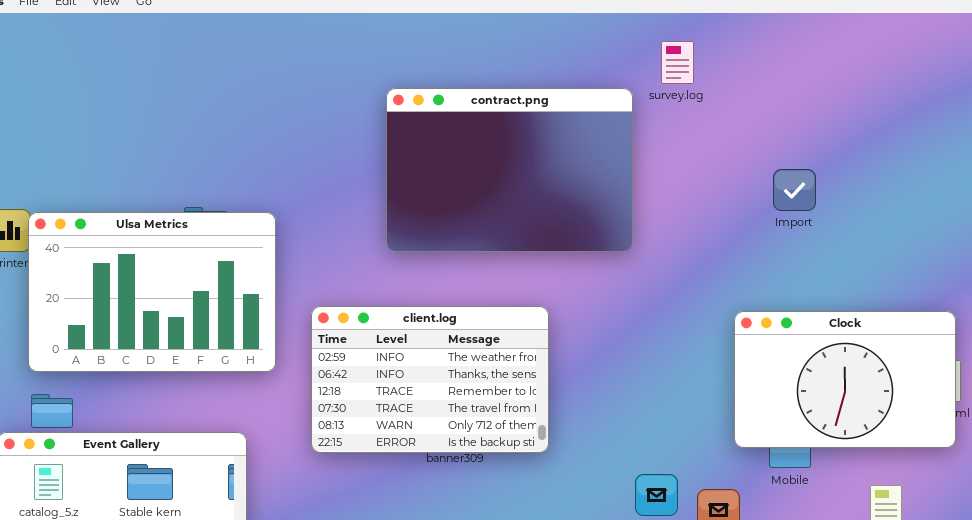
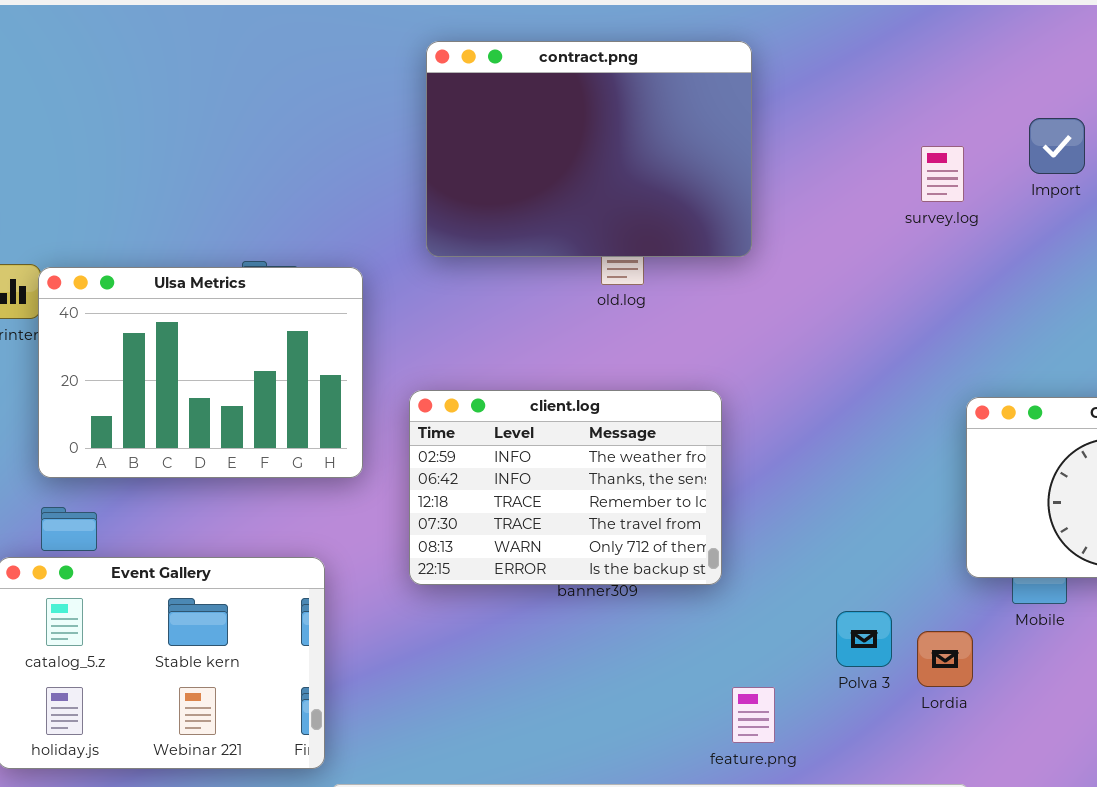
survey.log: [661,41,694,84] -> [921,146,964,202], moved
contract.png: [386,88,633,252] -> [426,41,752,257], moved
Import: [773,169,816,211] -> [1029,118,1085,174], moved

